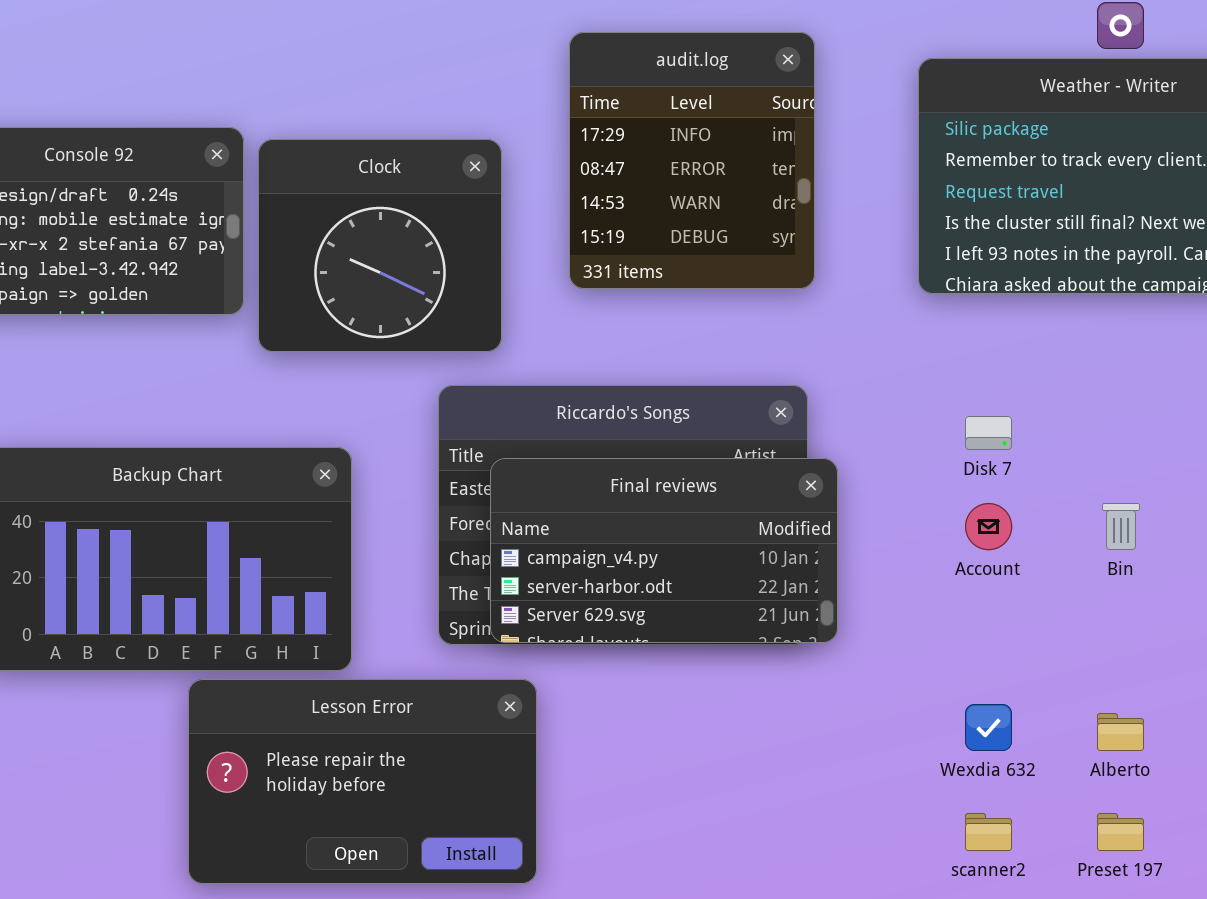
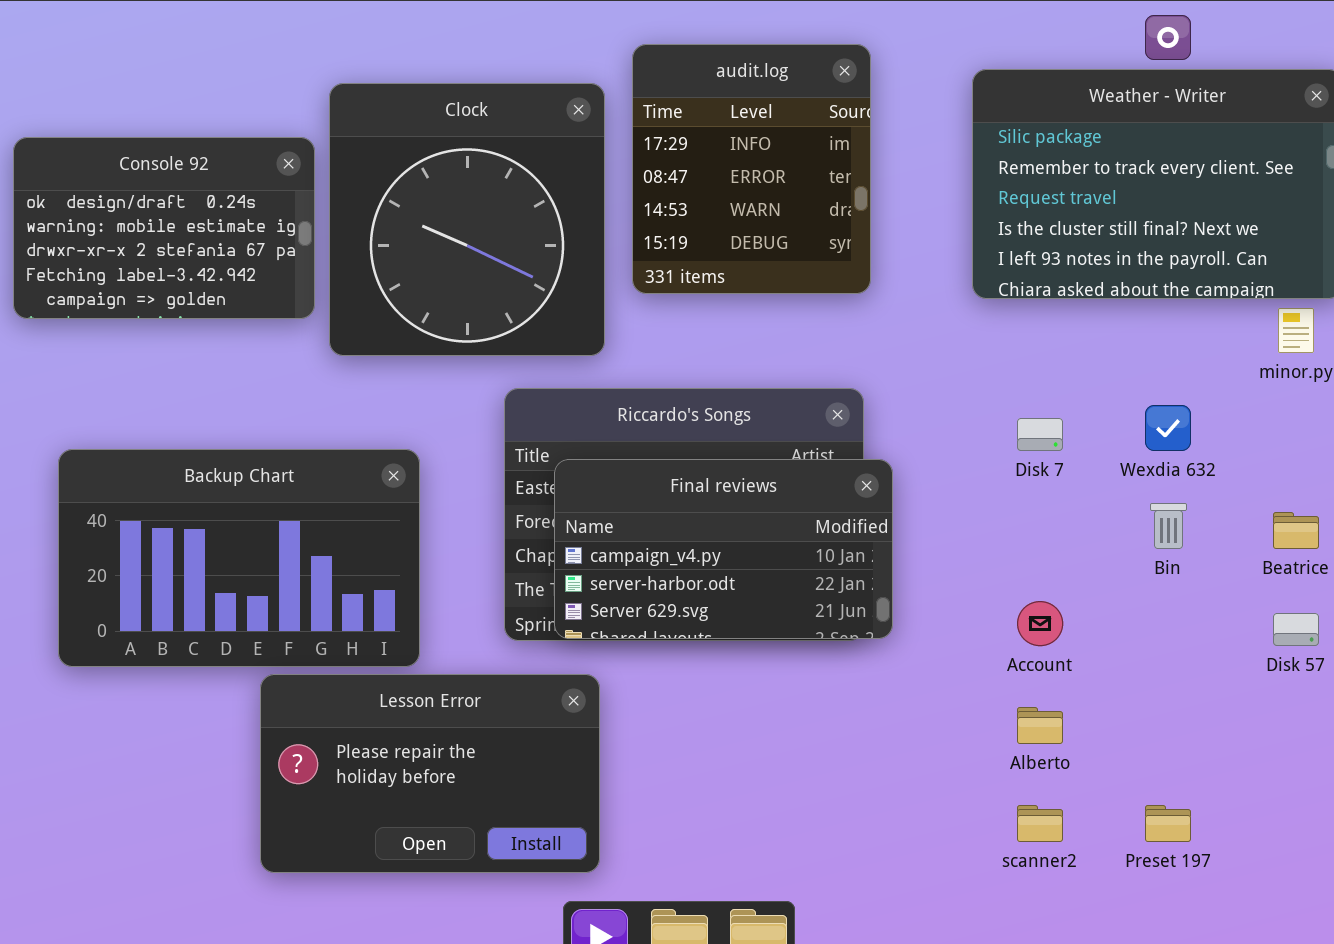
Clock: [258,139,502,352] -> [329,83,605,356], resized
Account: [965,503,1012,550] -> [1017,601,1063,646], moved
Wexdia 632: [965,704,1012,751] -> [1145,405,1191,451], moved
Alberto: [1097,713,1144,751] -> [1017,707,1063,744], moved

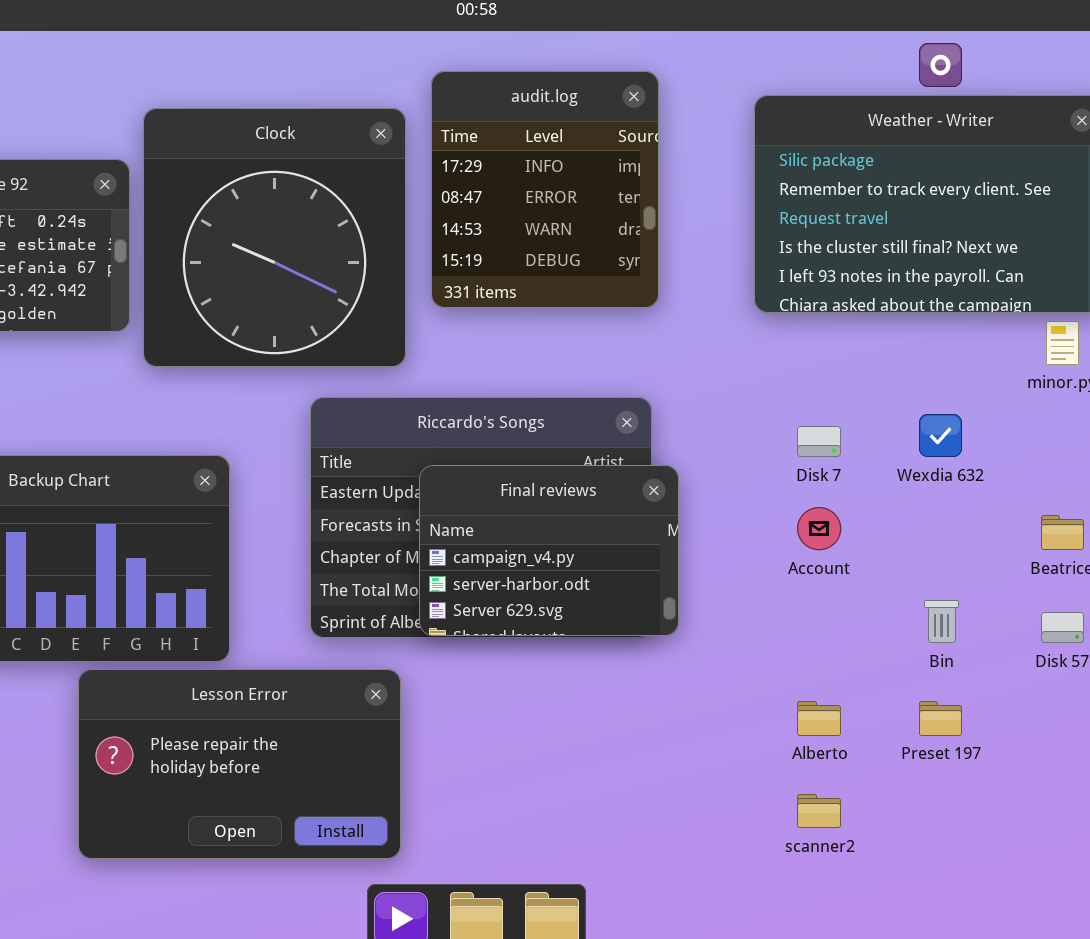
Final reviews: [554,459,893,639] -> [419,465,679,636], resized
Bin: [1150,503,1187,549] -> [924,600,959,643], moved
Account: [1017,601,1063,646] -> [797,507,841,550], moved
Preset 197: [1145,805,1191,842] -> [919,701,962,736], moved

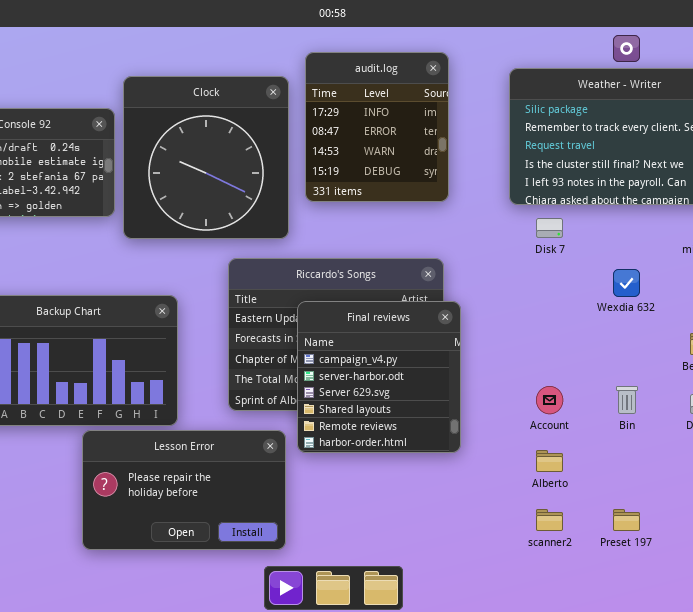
Disk 7: [797,426,841,457] -> [536,218,563,238], moved
Final reviews: [419,465,679,636] -> [297,301,461,453], resized
Account: [797,507,841,550] -> [536,386,563,414], moved
Preset 197: [919,701,962,736] -> [613,509,640,531], moved

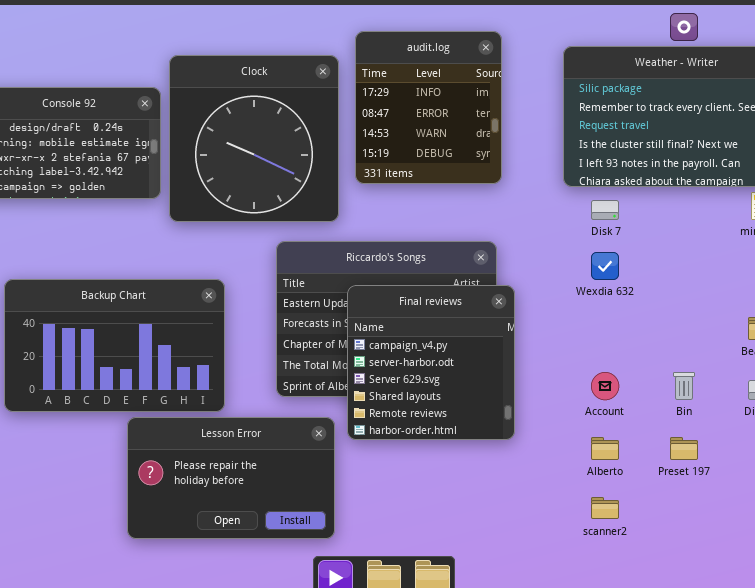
Wexdia 632: [613,269,640,297] -> [591,252,619,280], moved
Preset 197: [613,509,640,531] -> [670,437,698,460], moved

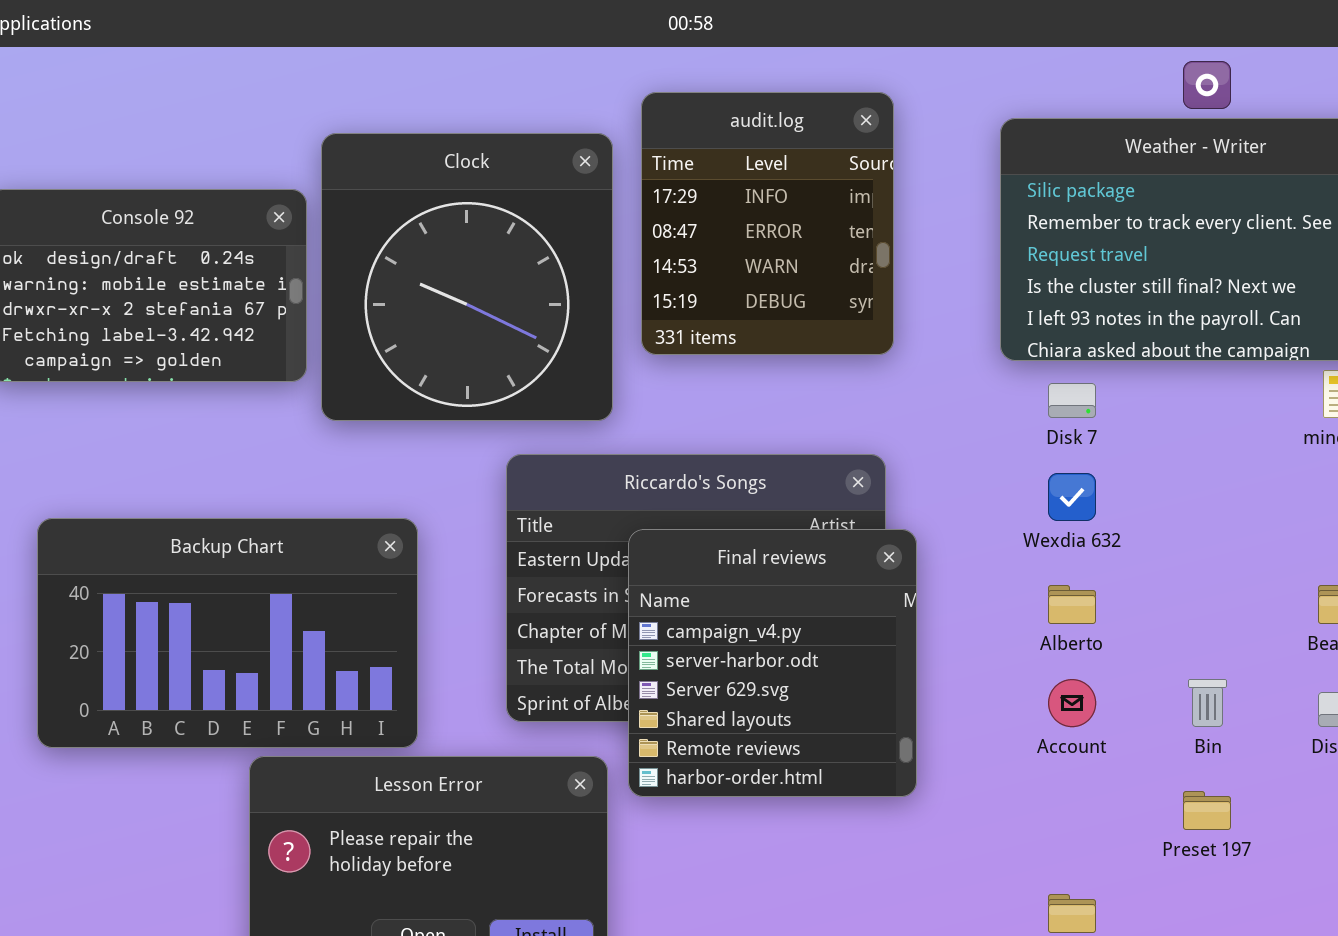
Alberto: [591,437,619,460] -> [1048,585,1096,624], moved

